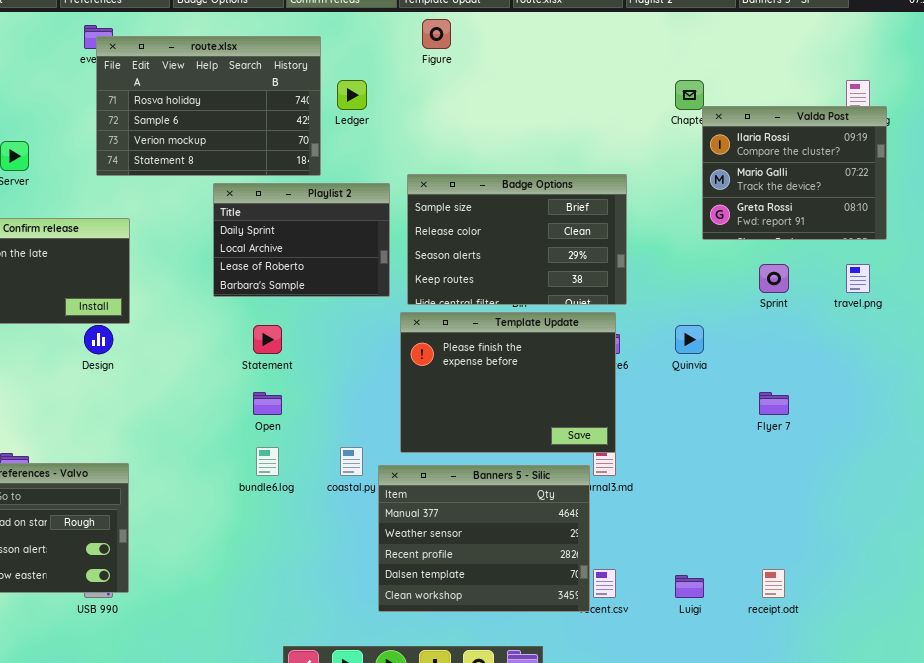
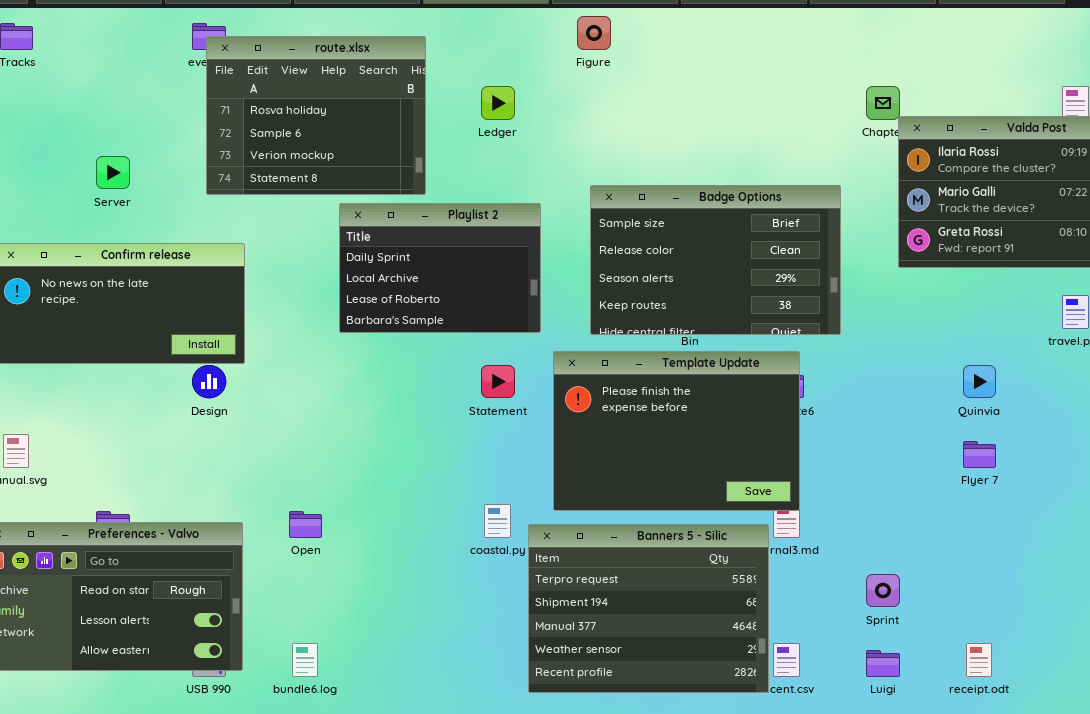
route.xlsx: [96,36,321,176] -> [206,36,426,195], resized
Badge Options: [407,174,627,305] -> [590,185,841,335], moved
Sprint: [759,264,789,293] -> [866,574,900,607], moved
Statement: [253,325,282,354] -> [481,365,515,398], moved
Quinvia: [675,325,704,354] -> [963,365,996,398], moved
Open: [253,392,282,415] -> [289,511,322,538], moved
bundle6.log: [256,447,279,476] -> [292,643,318,677], moved
Banners 5 - Silic: [378,465,590,612] -> [528,524,769,693], scrolled up 2 rows

